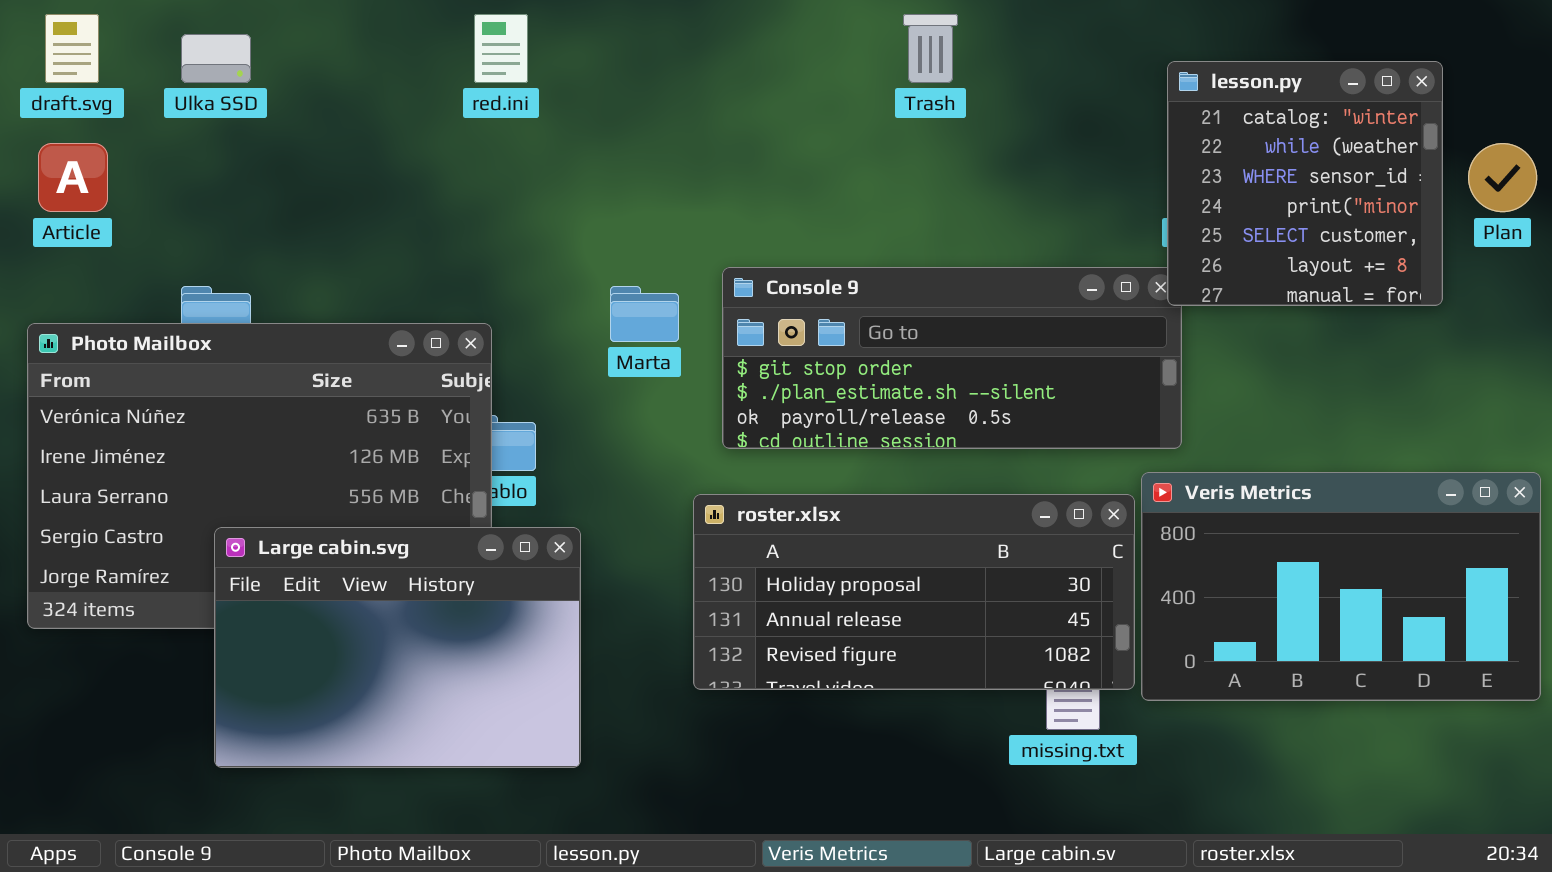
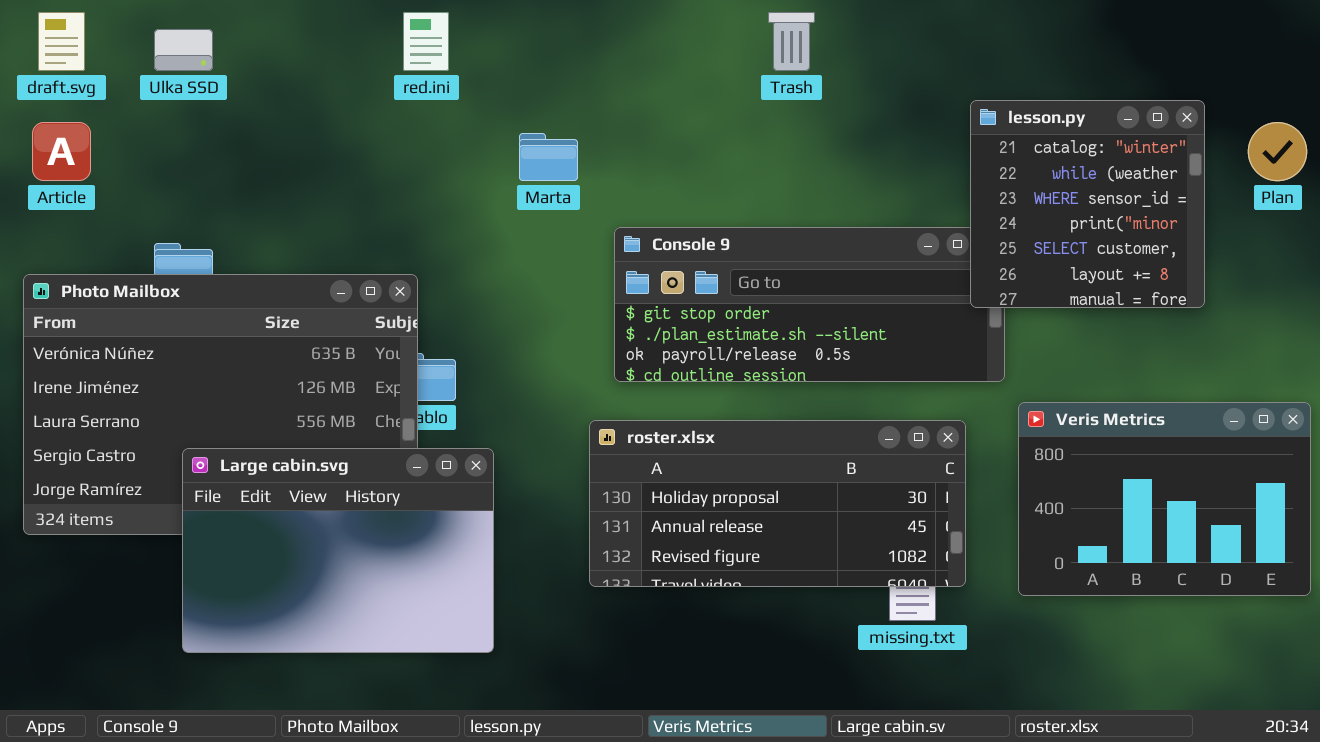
lesson.py: [1167,61,1443,306] -> [970,100,1205,308], moved
Marta: [610,286,679,342] -> [519,133,578,181], moved
Veris Metrics: [1141,472,1541,701] -> [1018,402,1311,596], resized

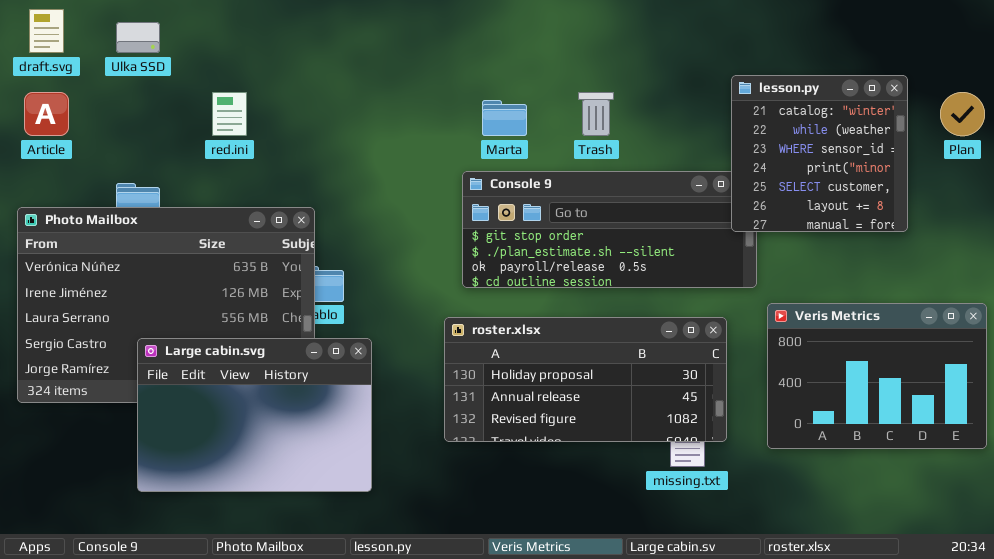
red.ini: [403,12,449,71] -> [212,92,247,136], moved
Trash: [768,12,815,71] -> [578,92,614,136], moved
Marta: [519,133,578,181] -> [482,100,527,136], moved

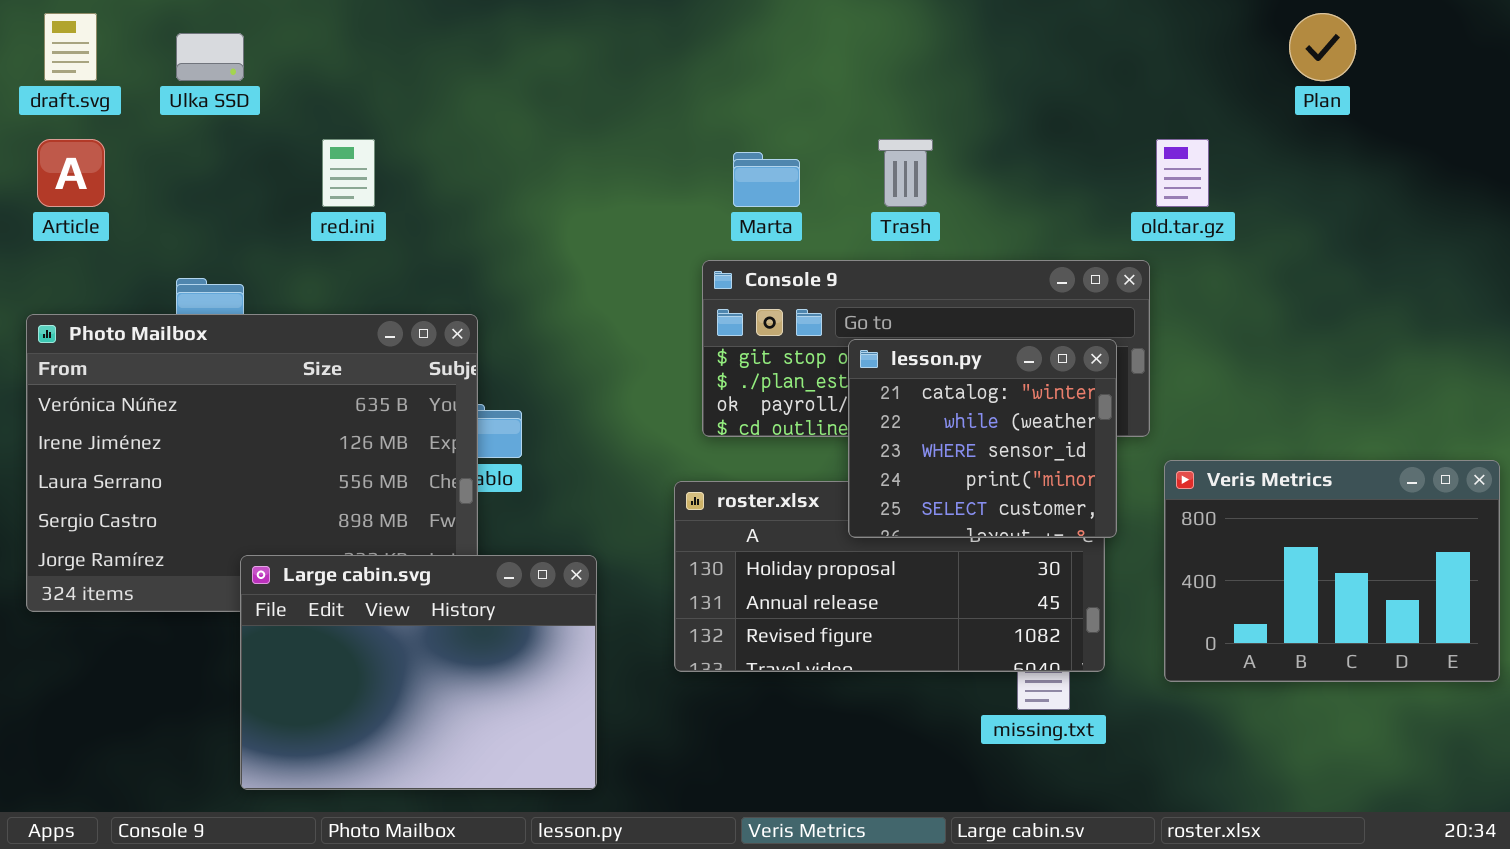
lesson.py: [731,75,908,232] -> [848,339,1117,538], moved, resized
Plan: [940,92,985,136] -> [1289,13,1356,81], moved
Large cabin.svg: [137,338,372,492] -> [240,555,597,790], moved

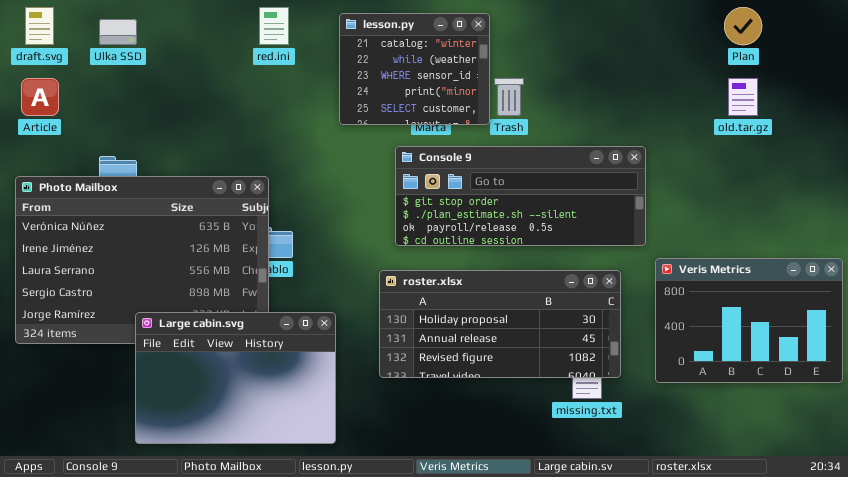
red.ini: [322,139,375,207] -> [259,7,289,45], moved
old.tar.gz: [1156,139,1209,207] -> [728,78,758,116], moved
lesson.py: [848,339,1117,538] -> [339,13,490,125], moved

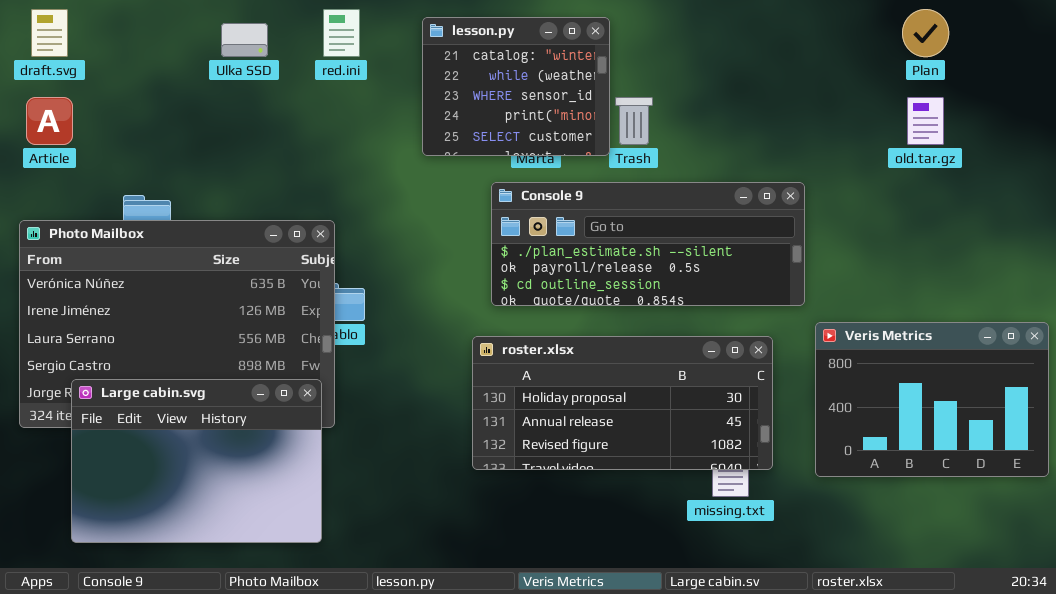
Ulka SSD: [99,19,137,45] -> [221,23,268,57], moved
Console 9: [395,146,646,246] -> [491,182,805,306], scrolled down 1 row
Large cabin.svg: [135,312,336,444] -> [71,379,322,543], moved

